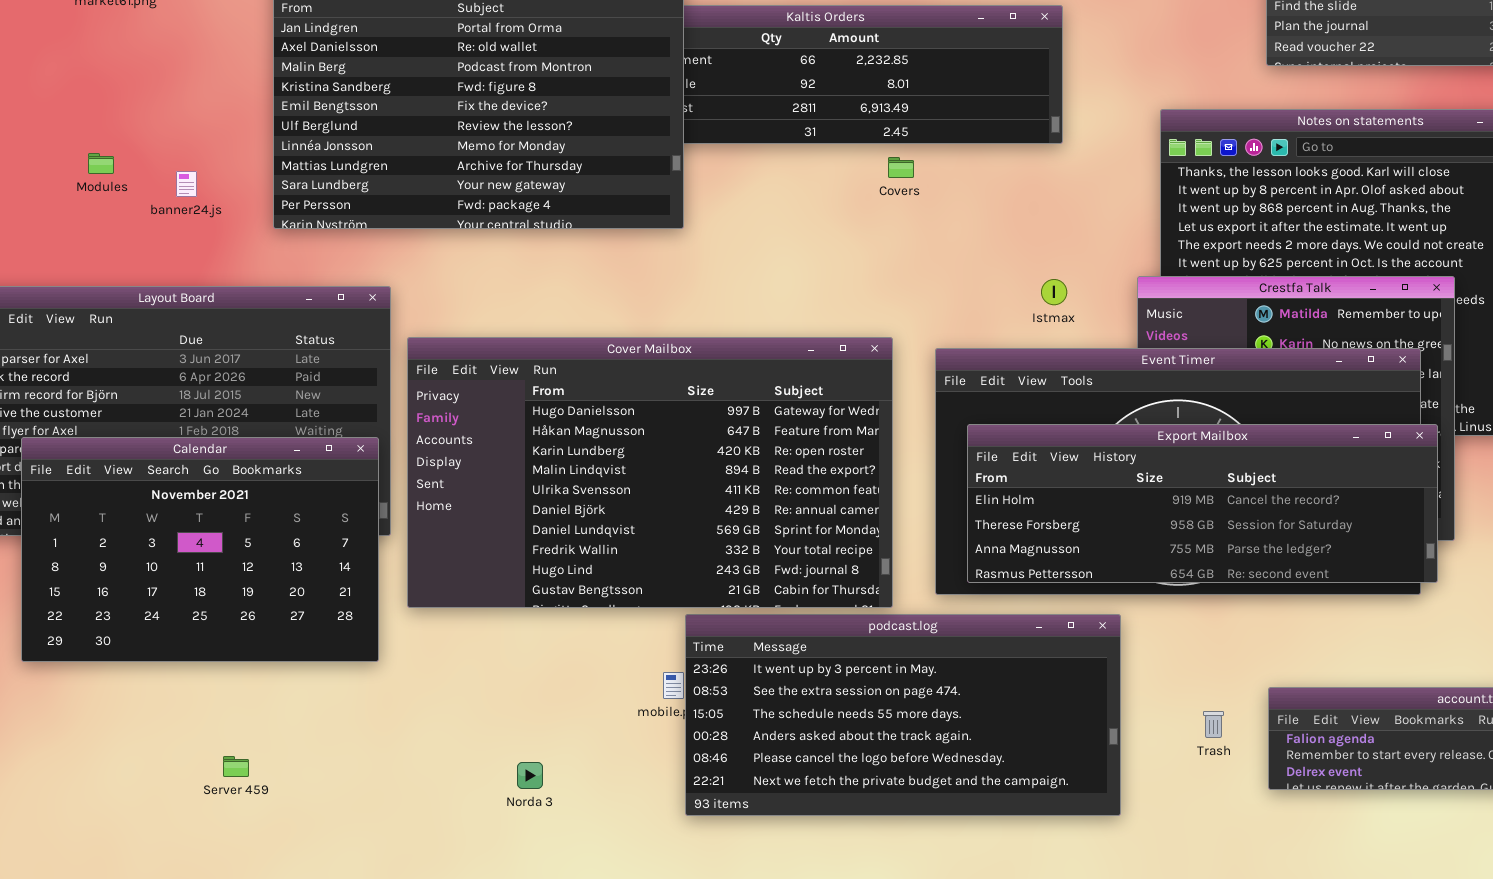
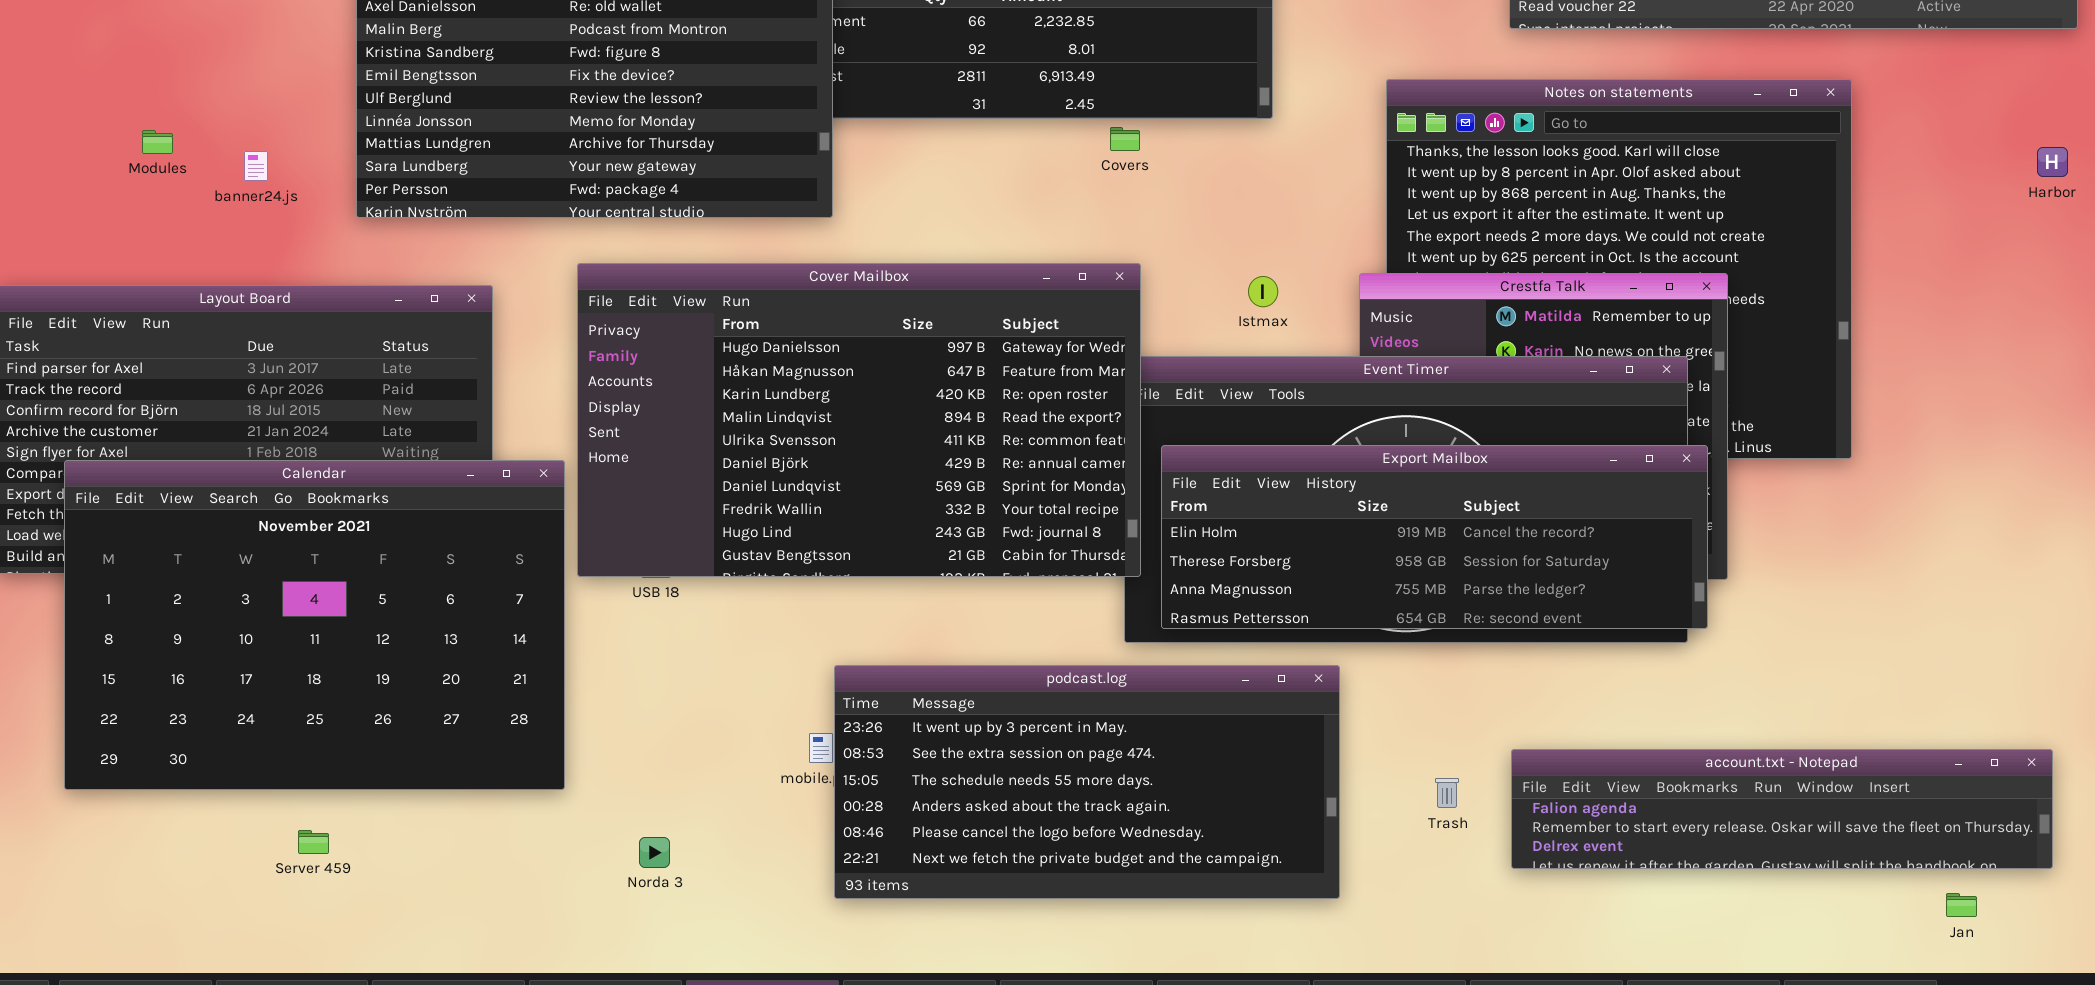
Covers: [888,157,914,178] -> [1110,127,1140,151], moved
Cover Mailbox: [407,337,893,608] -> [577,263,1141,577], moved
Calendar: [21,437,379,662] -> [64,460,565,790], resized

